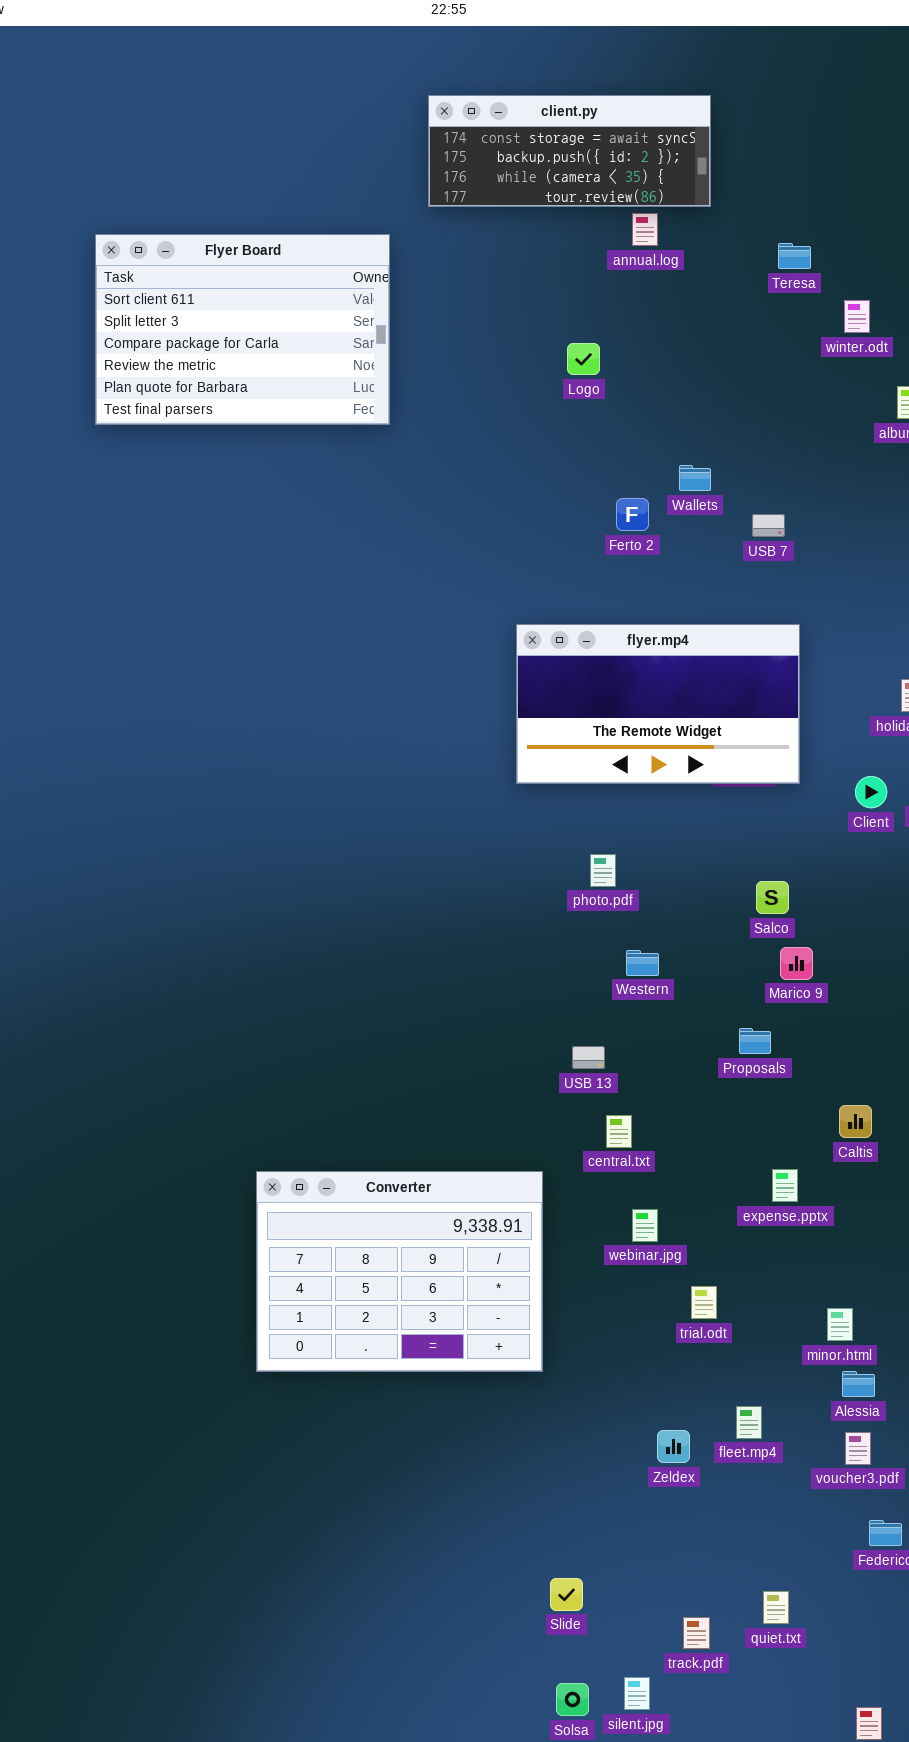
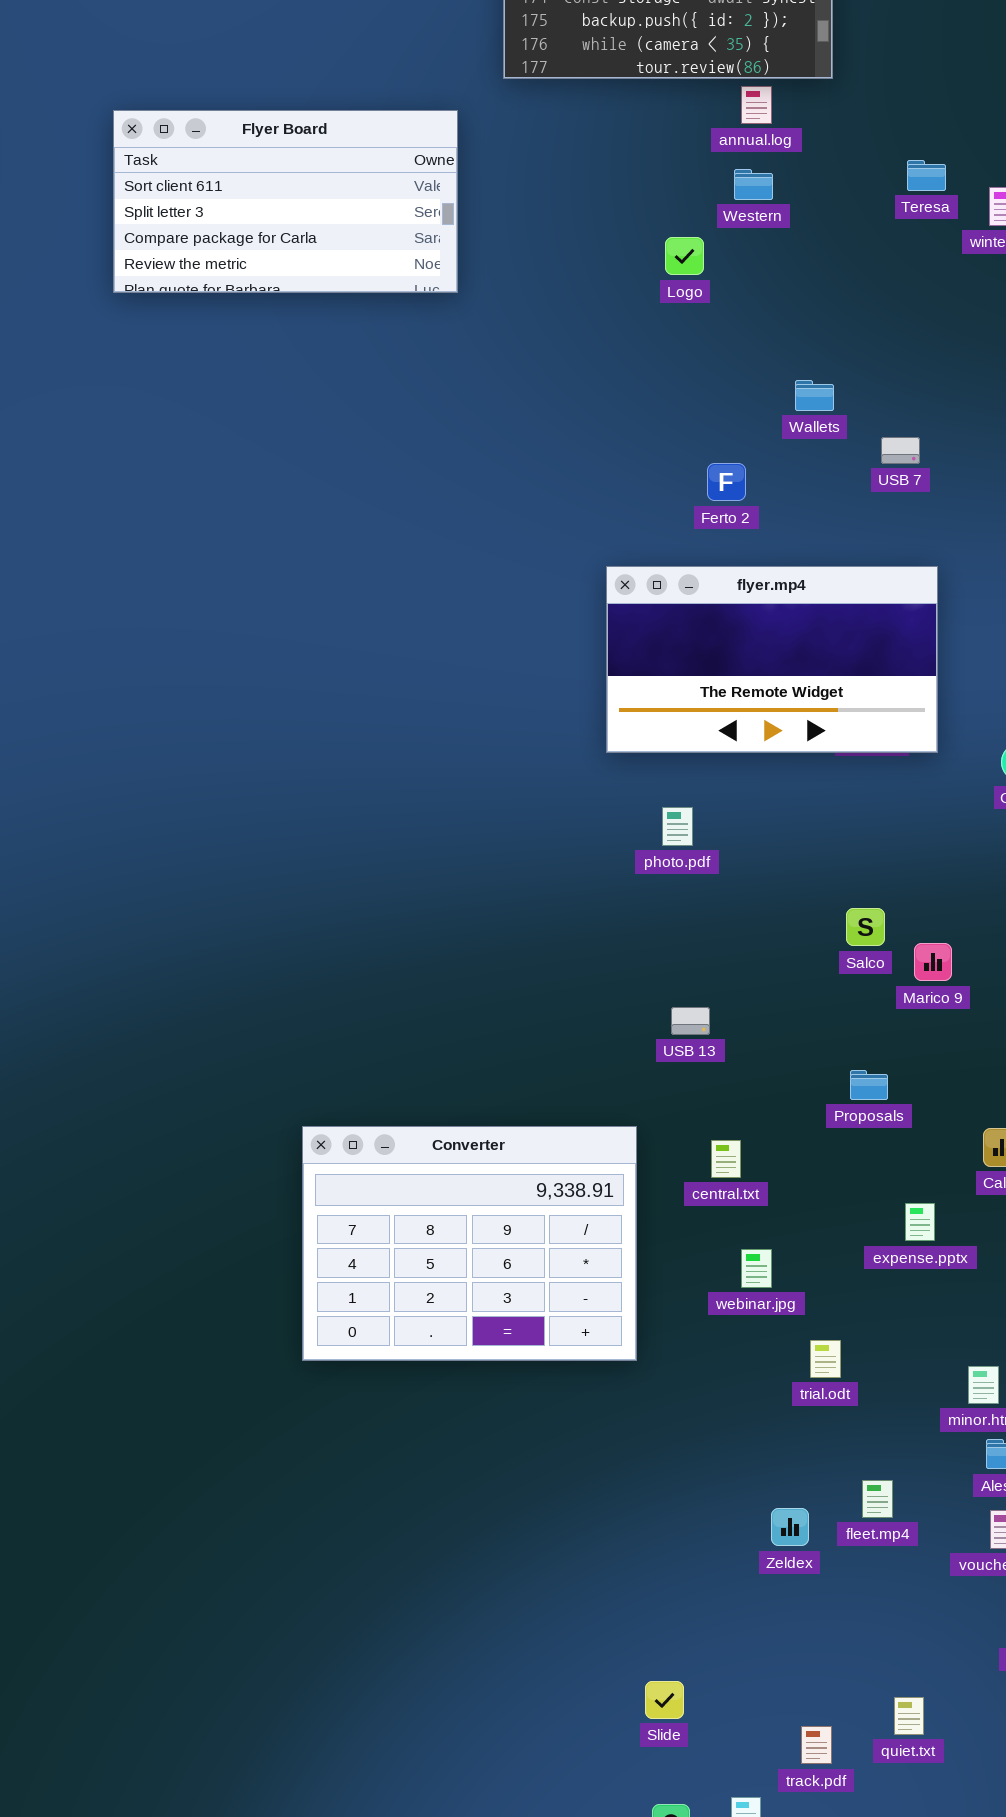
Flyer Board: [95,234,390,425] -> [113,110,458,293], resized
Teresa: [778,243,811,269] -> [907,160,946,191], moved
Ferto 2: [616,498,649,531] -> [707,463,746,501], moved
photo.pdf: [590,854,616,887] -> [662,807,693,846], moved
Salco: [756,881,789,914] -> [846,908,885,946], moved
Western: [626,950,659,976] -> [734,169,773,200], moved
Proposals: [739,1028,771,1054] -> [850,1070,888,1100], moved
USB 13: [572,1046,605,1069] -> [671,1007,710,1035], moved
Converter: [256,1171,543,1372] -> [302,1126,637,1361], moved

